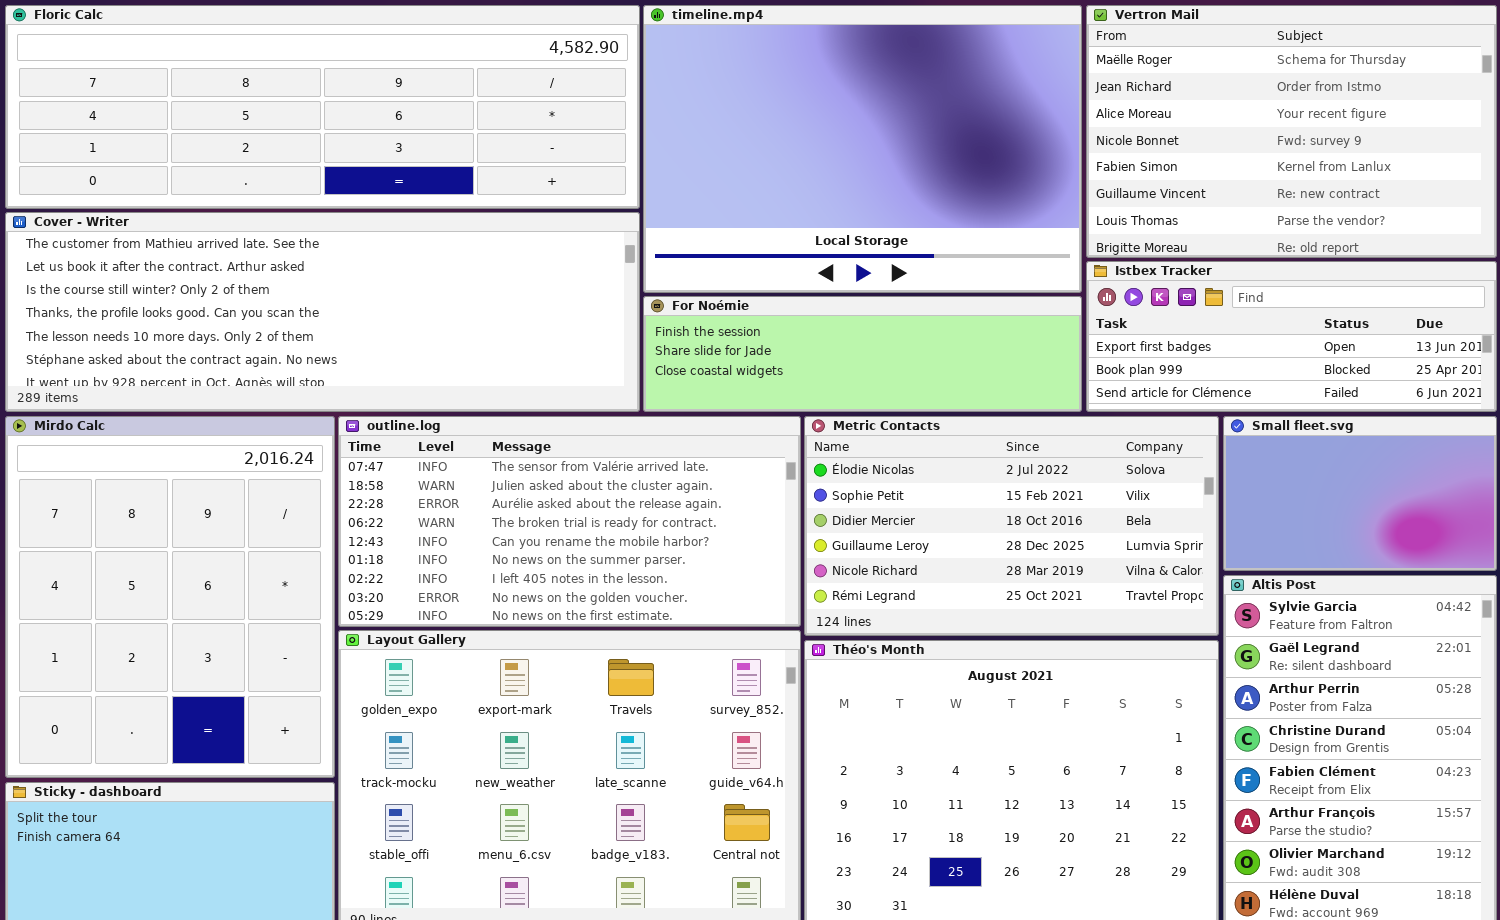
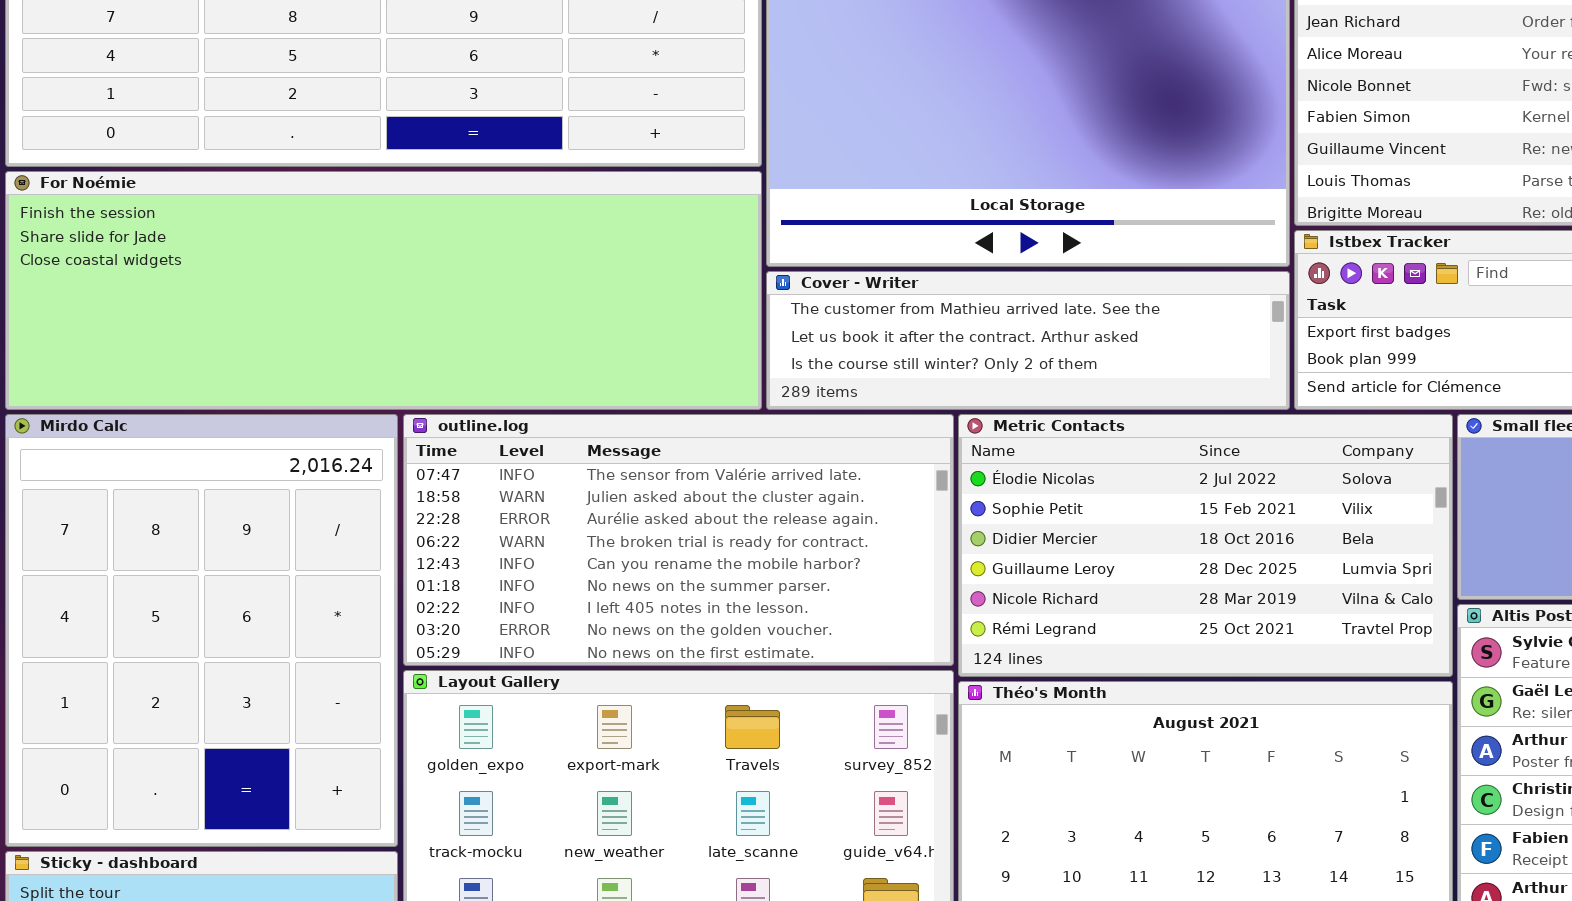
Cover - Writer: [5,212,640,412] -> [766,271,1290,410], moved, resized
For Noémie: [643,296,1082,412] -> [5,171,762,410], moved, resized

